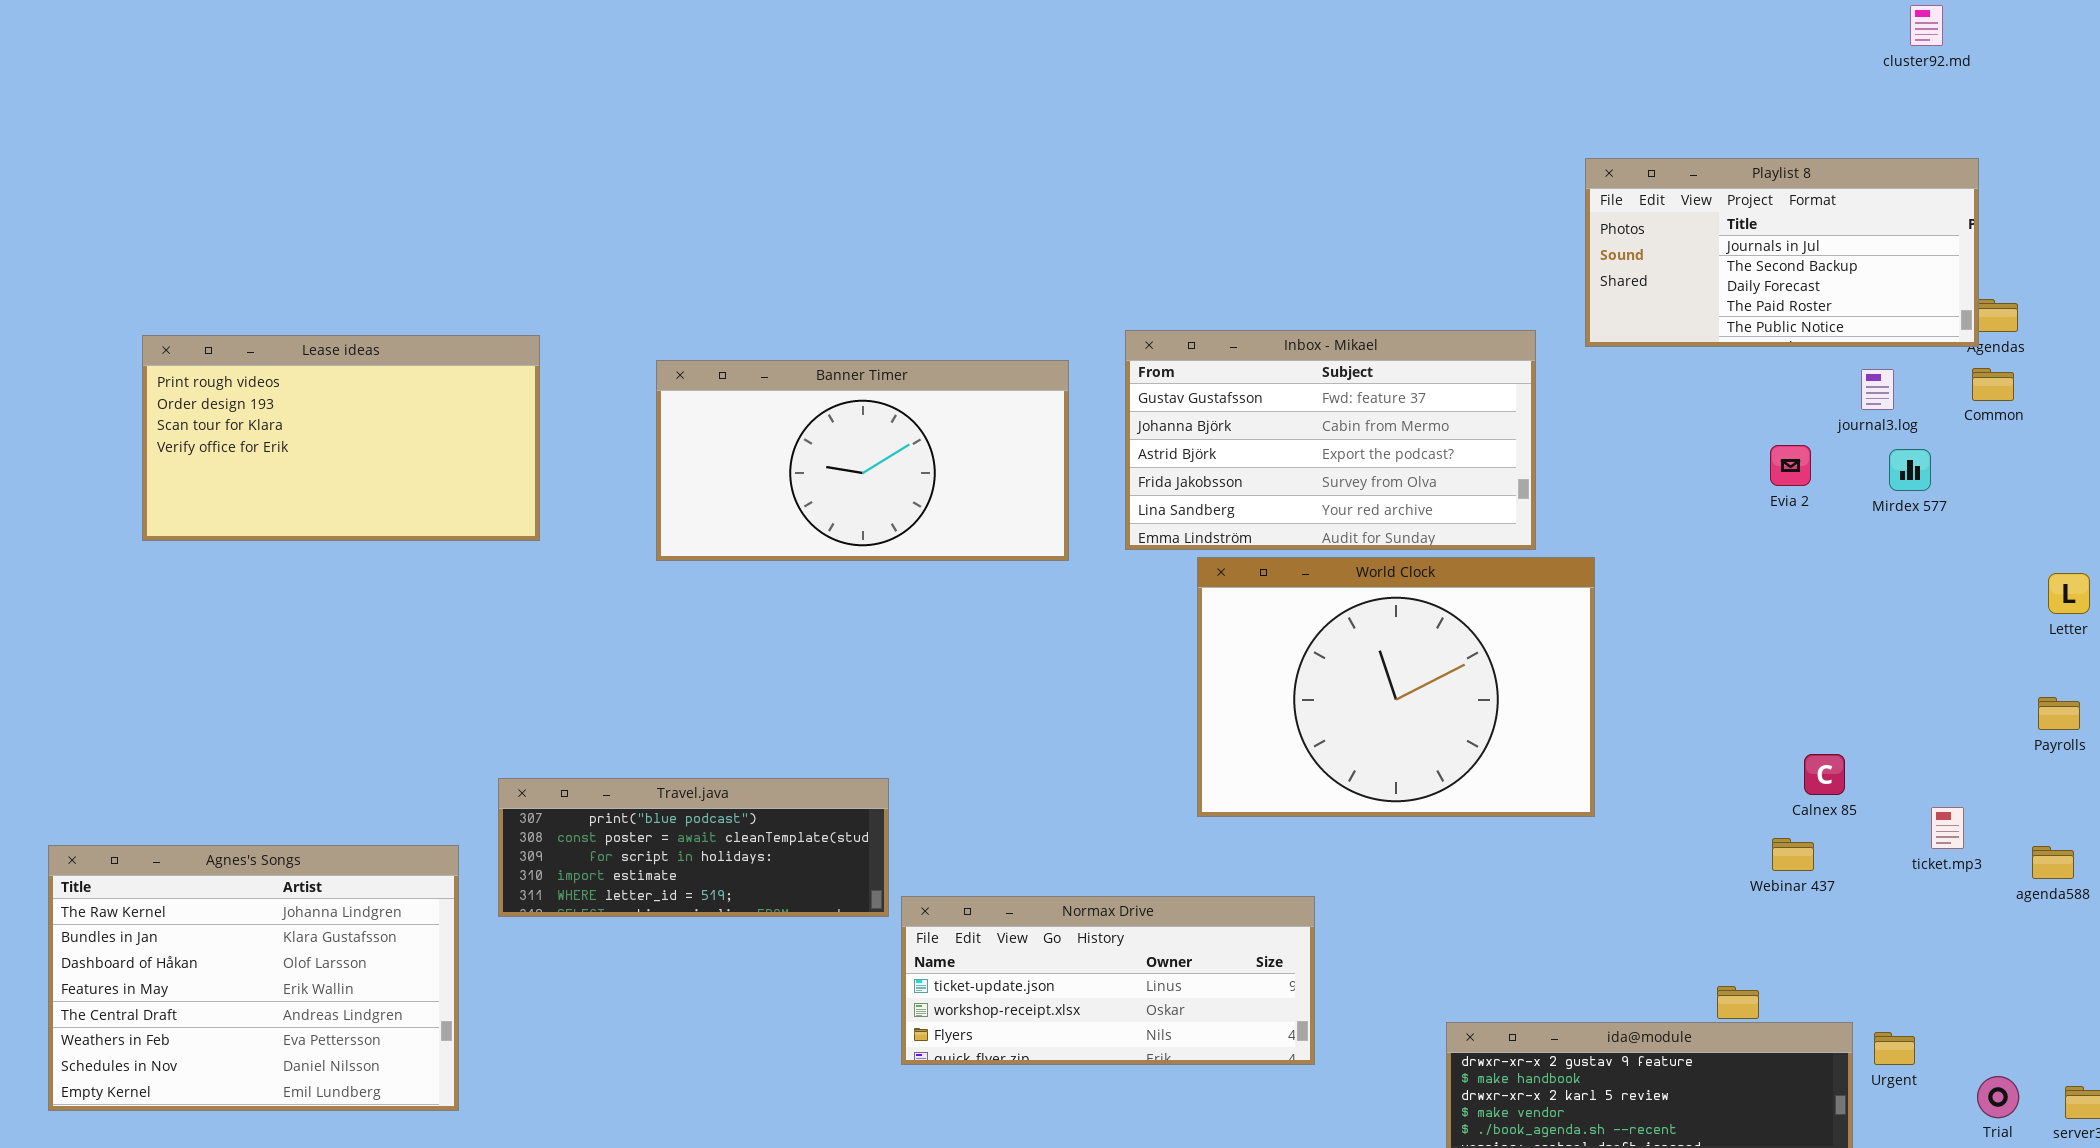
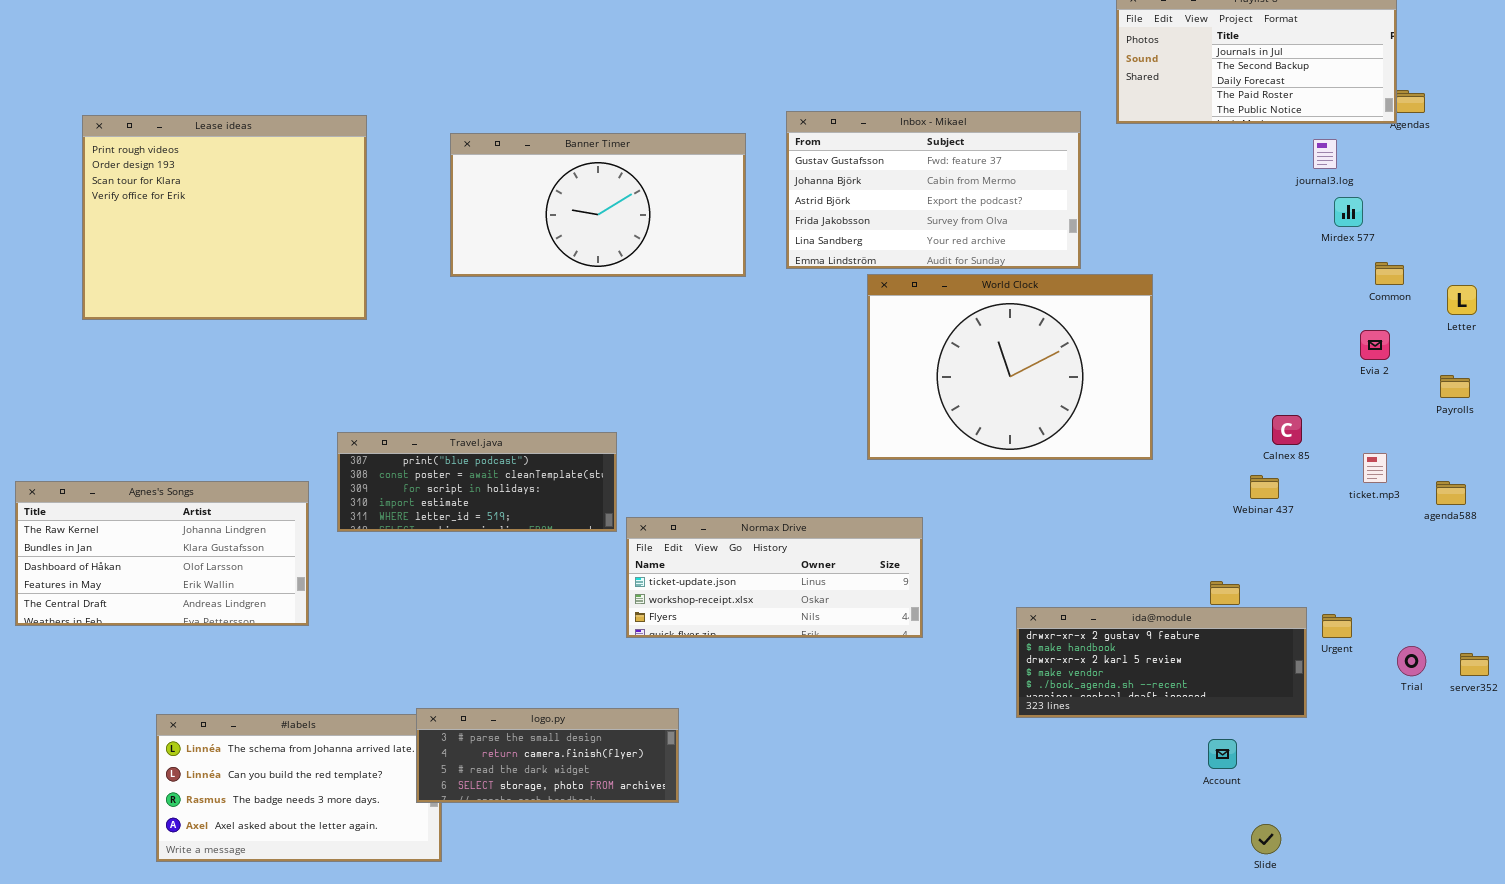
Lease ideas: [142,335,540,541] -> [82,115,367,320], resized
Common: [1972,368,2014,401] -> [1375,262,1404,285], moved
Evia 2: [1770,445,1811,486] -> [1360,330,1390,360], moved
World Clock: [1197,557,1595,817] -> [867,274,1153,460], moved
Agnes's Songs: [48,845,459,1111] -> [15,481,309,626], resized

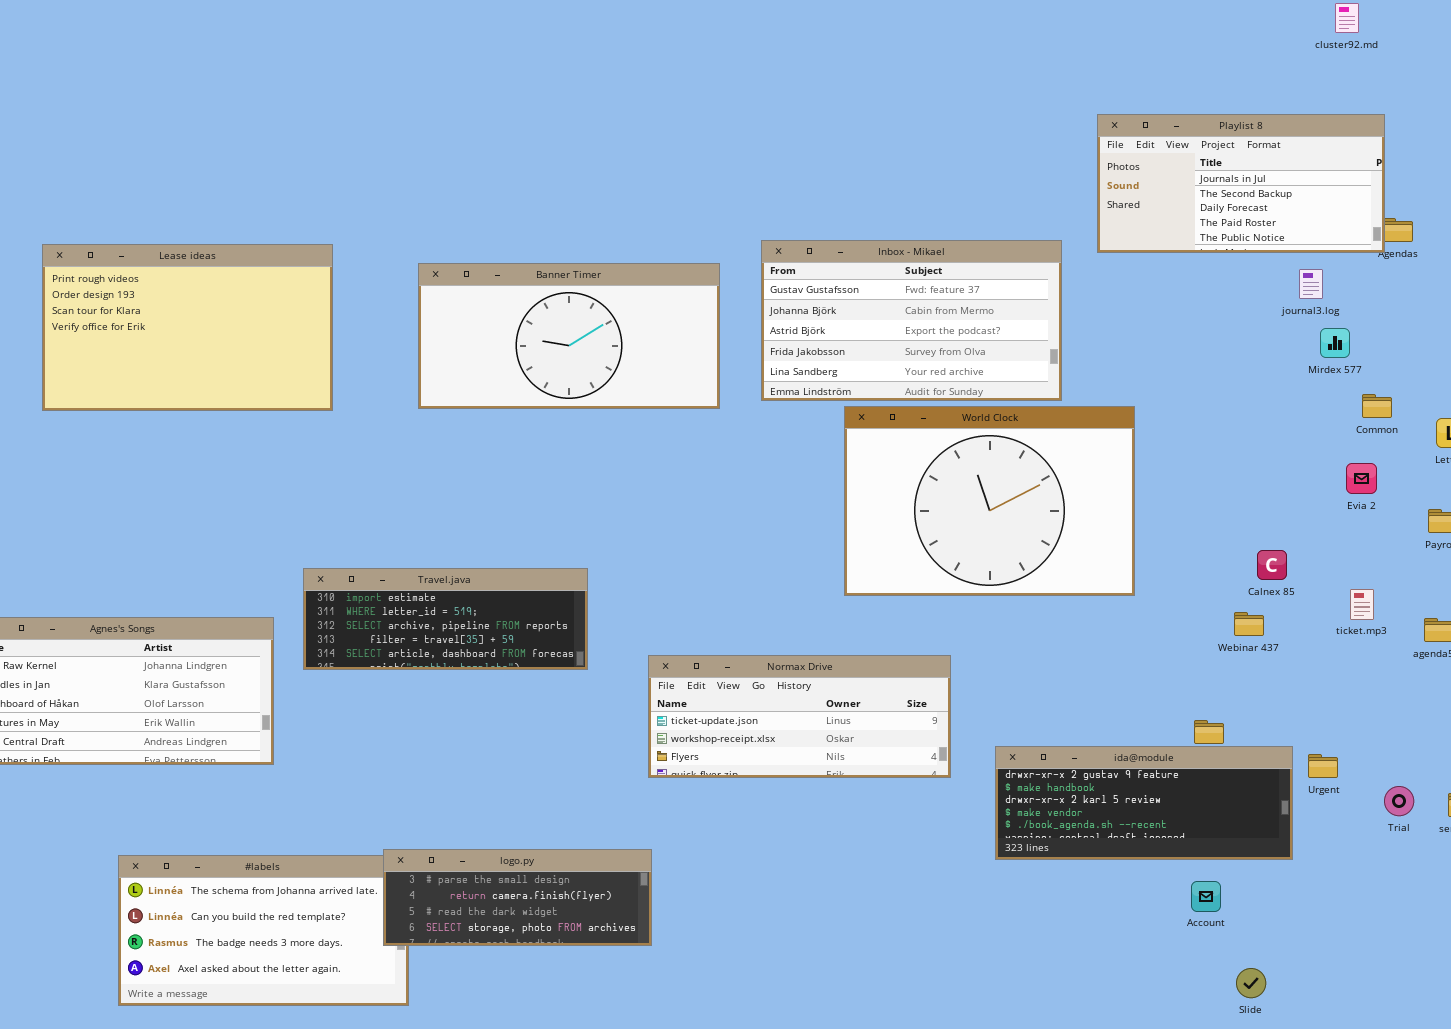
Lease ideas: [82,115,367,320] -> [42,244,333,411], resized
Travel.java: [337,432,617,532] -> [303,568,588,670], scrolled down 3 rows
Normax Drive: [626,517,923,638] -> [648,655,951,778], moved

